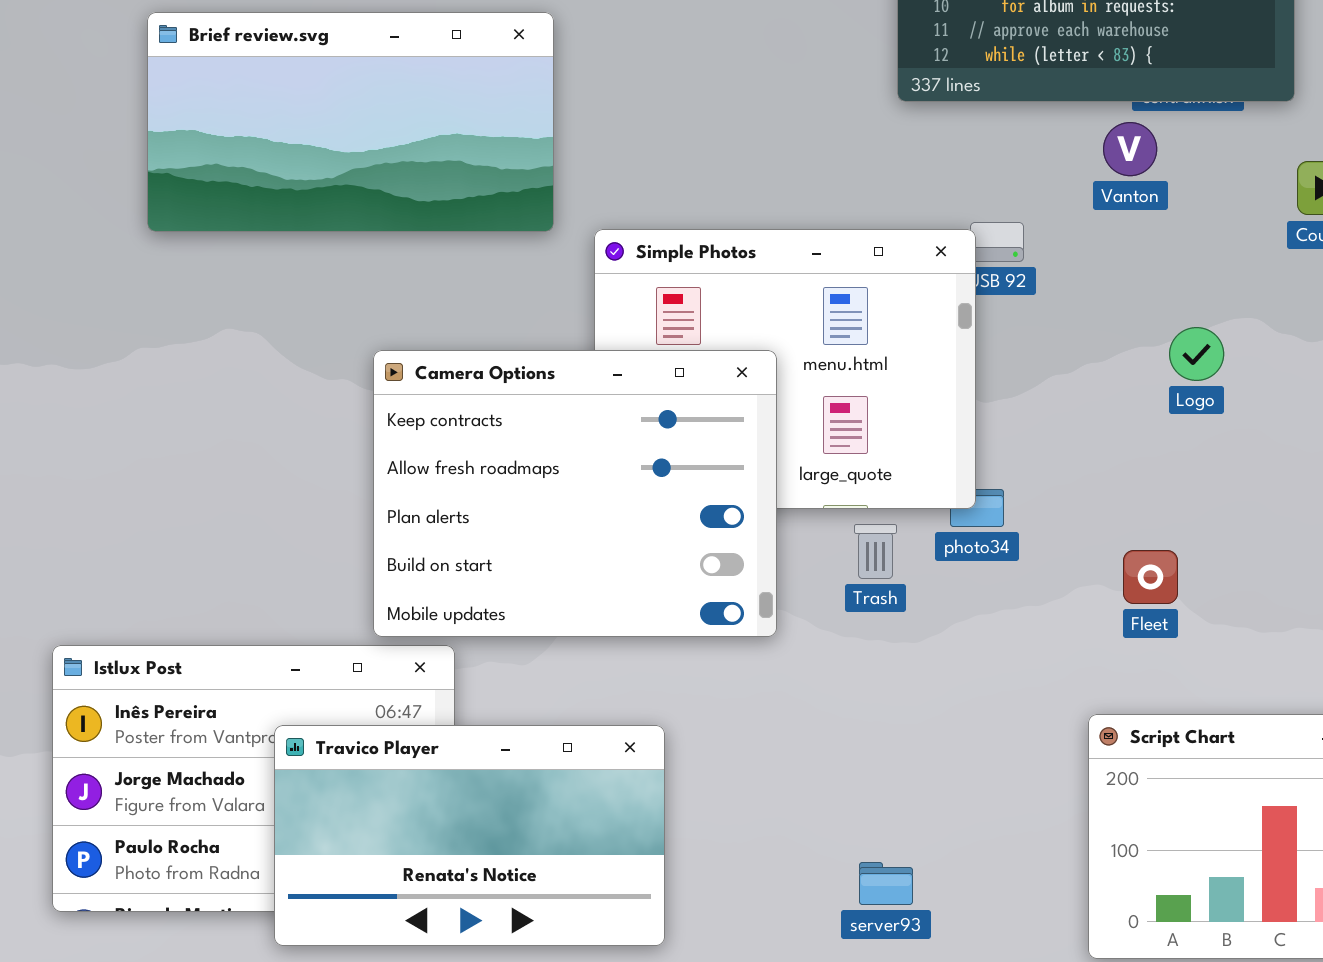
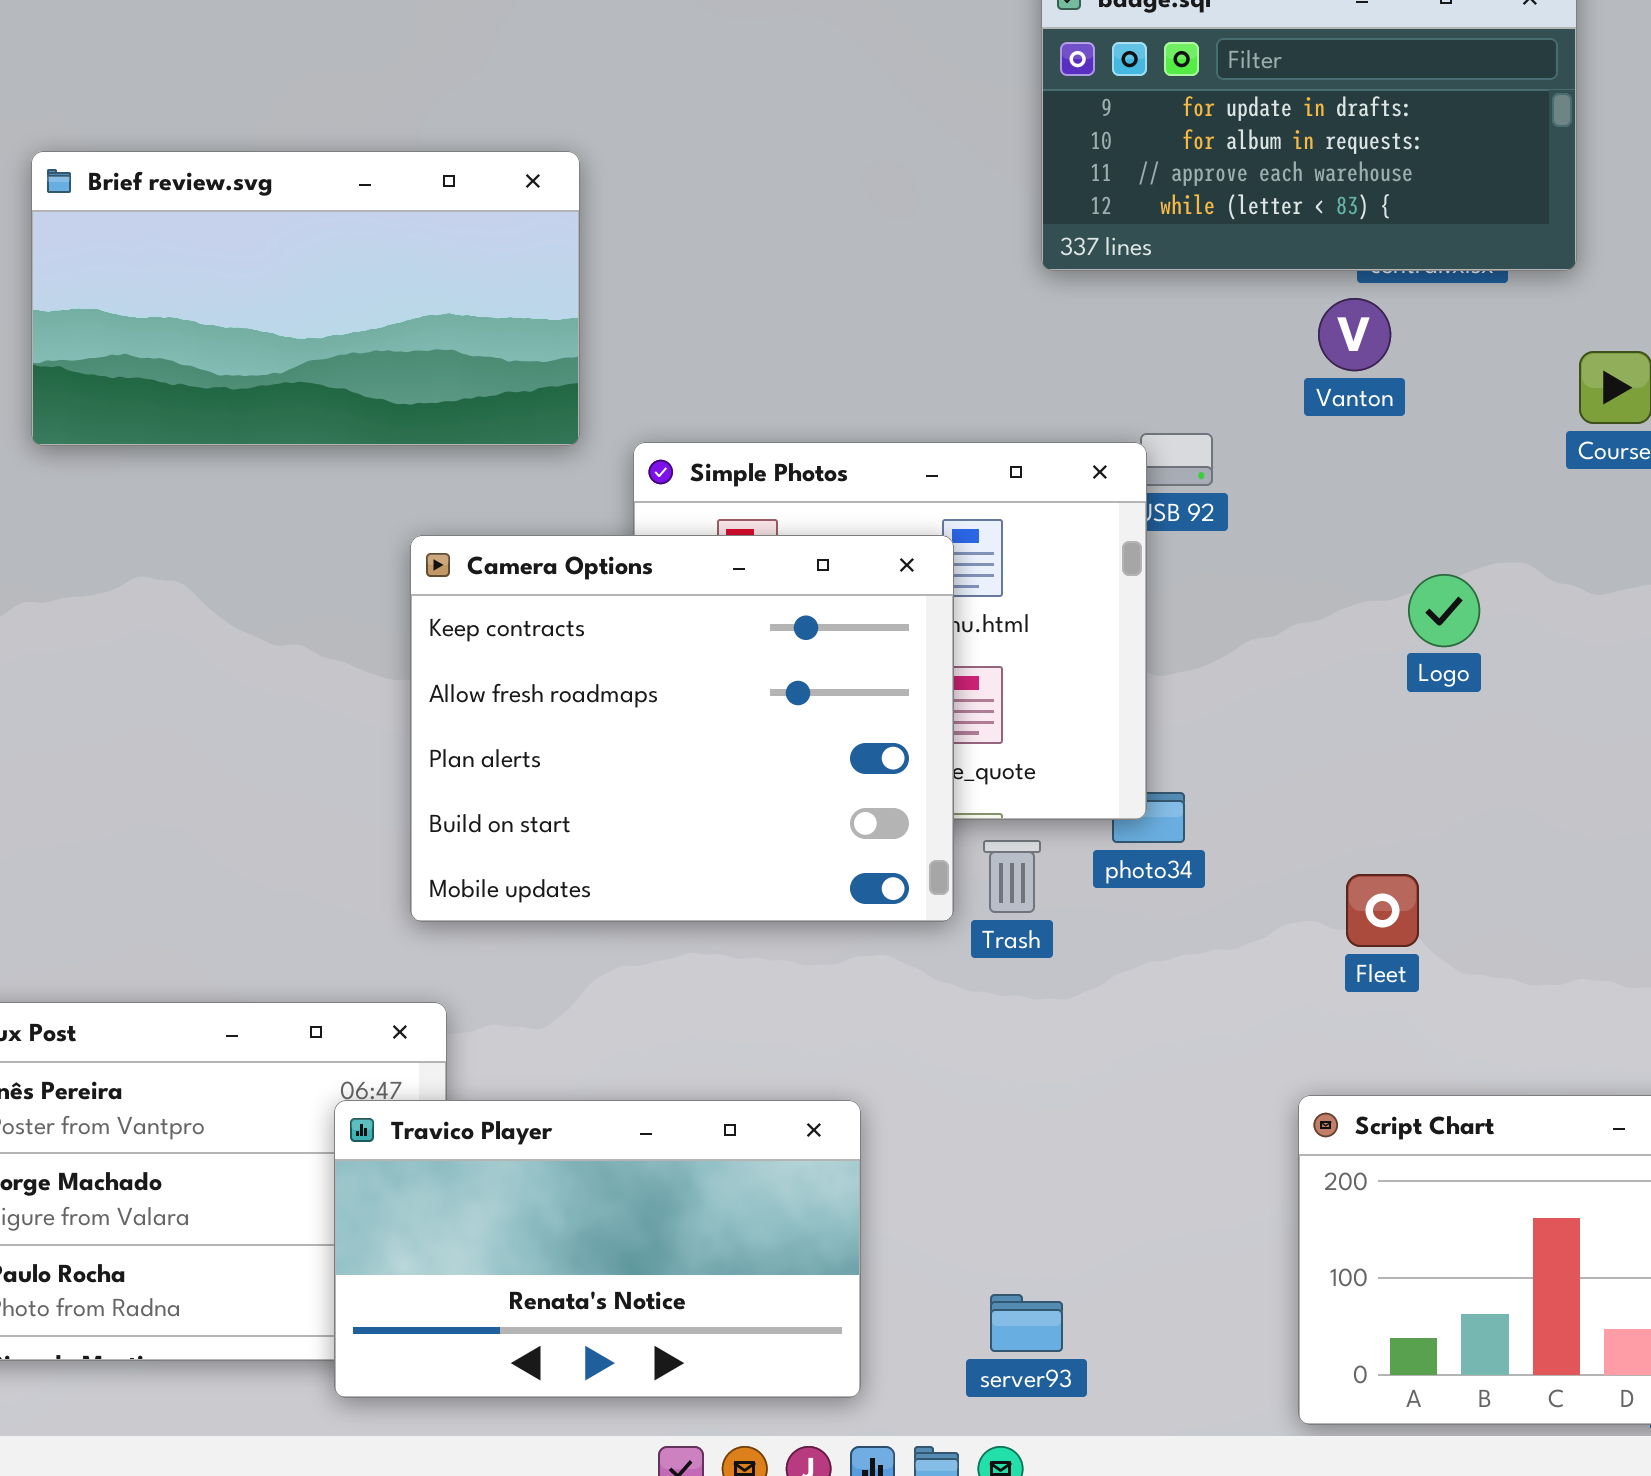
Camera Options: [373,350,777,637] -> [410,535,954,922], moved
Travico Player: [274,725,665,946] -> [334,1100,861,1398], moved

